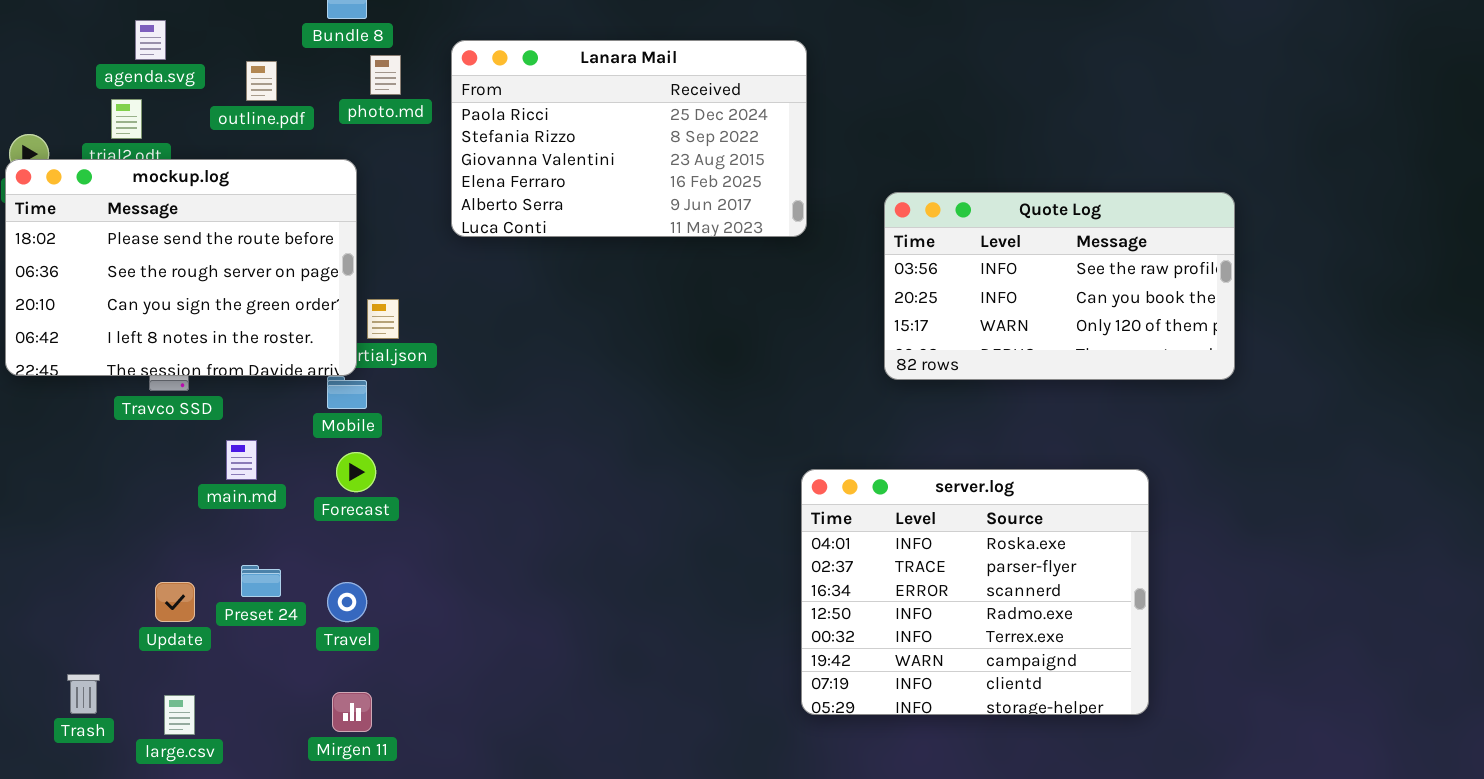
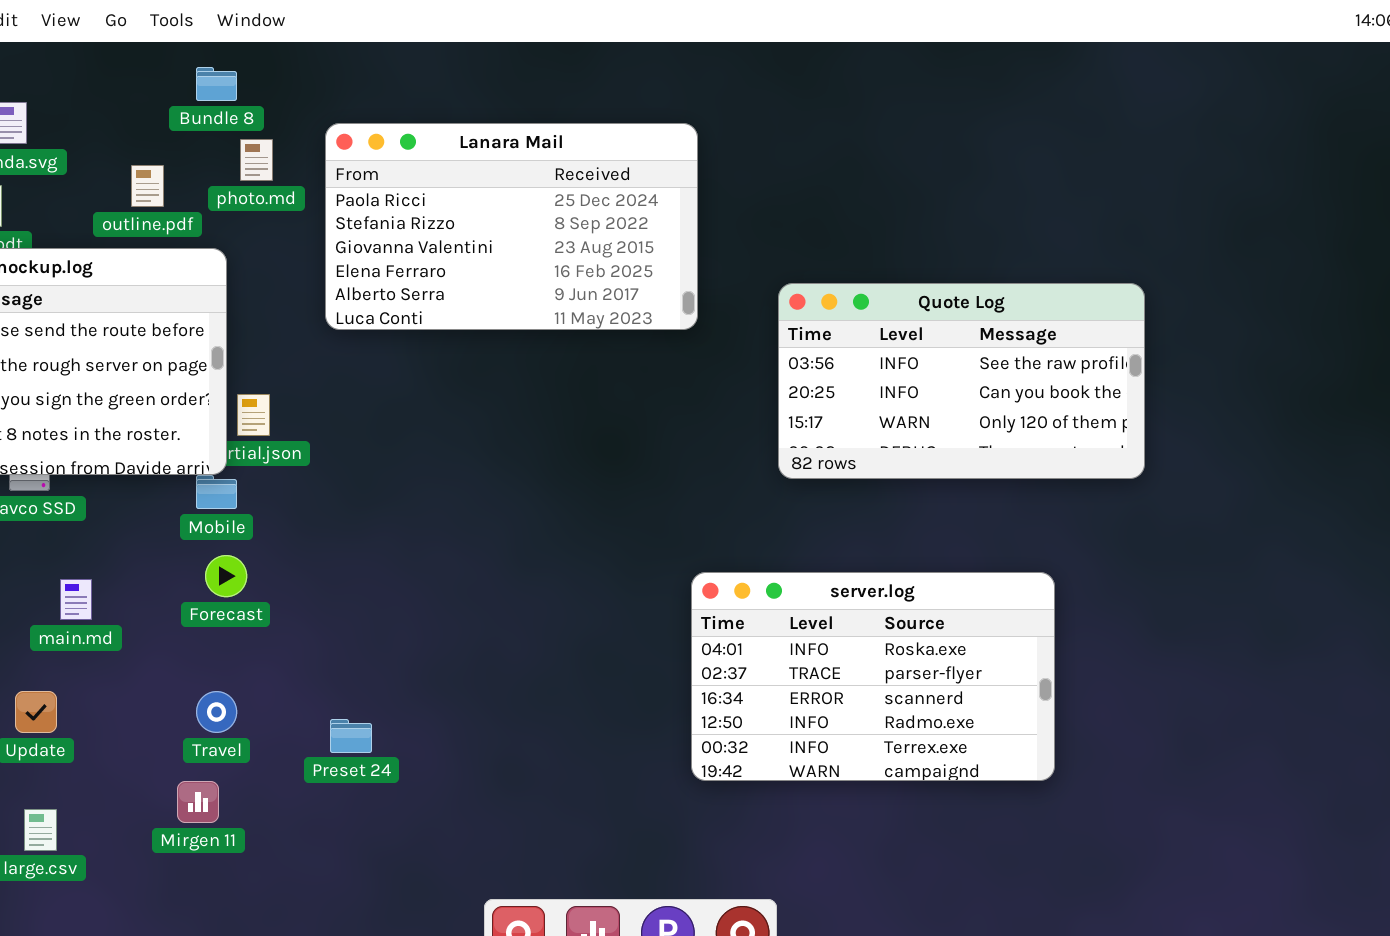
outline.pdf: [246,61,277,101] -> [131,165,164,207], moved
main.md: [226,440,257,480] -> [60,579,92,620], moved
server.log: [801,469,1149,715] -> [691,572,1055,781], resized
Preset 24: [241,565,281,597] -> [330,719,372,753], moved
Mirgen 11: [332,692,372,732] -> [177,781,219,823], moved

